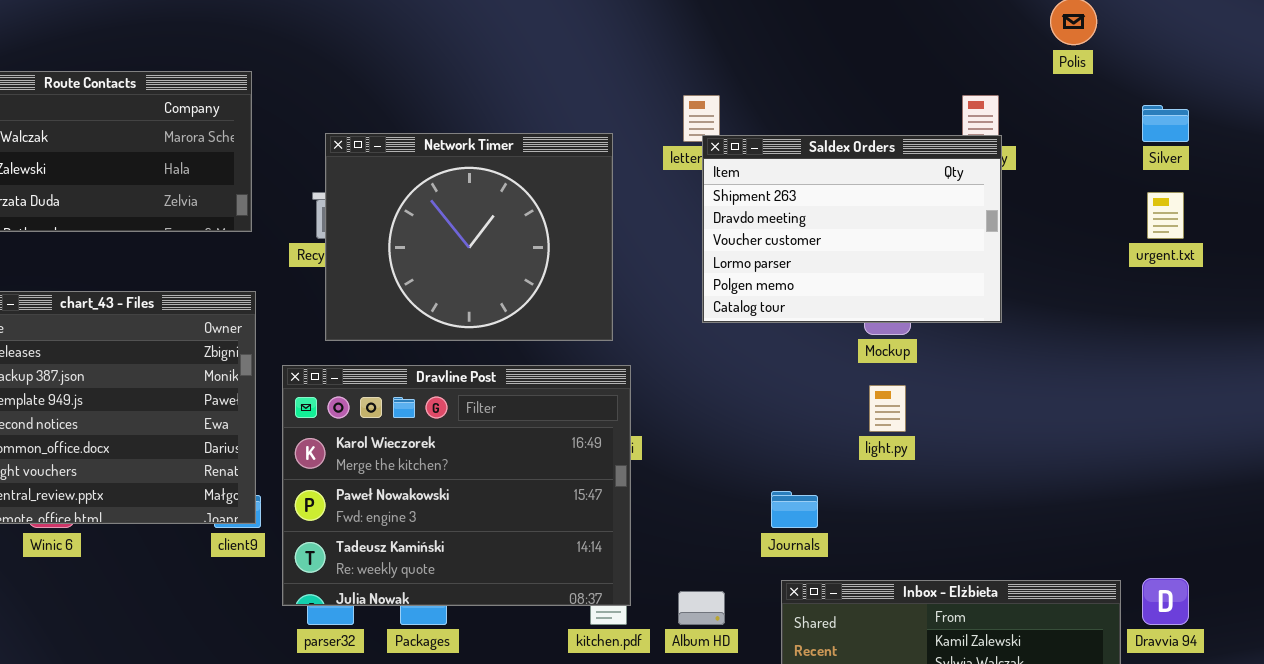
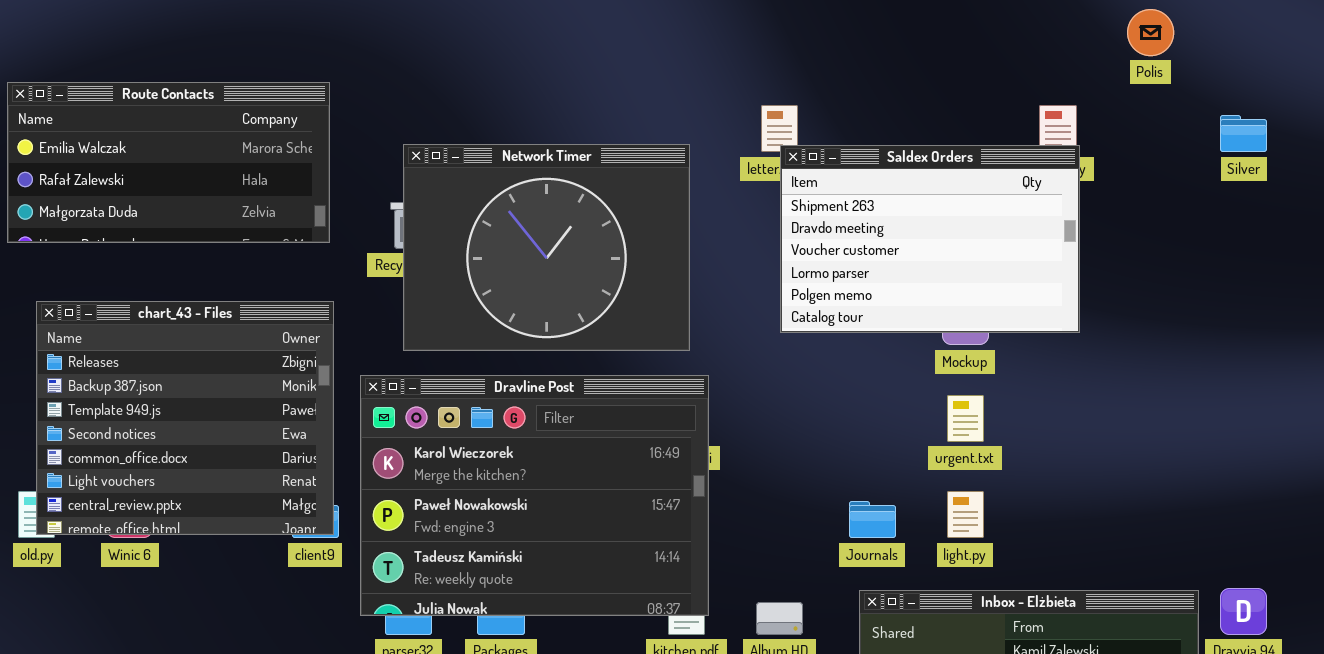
urgent.txt: [1147,192,1184,239] -> [947,395,984,442], moved
light.py: [869,385,906,432] -> [947,491,984,538], moved

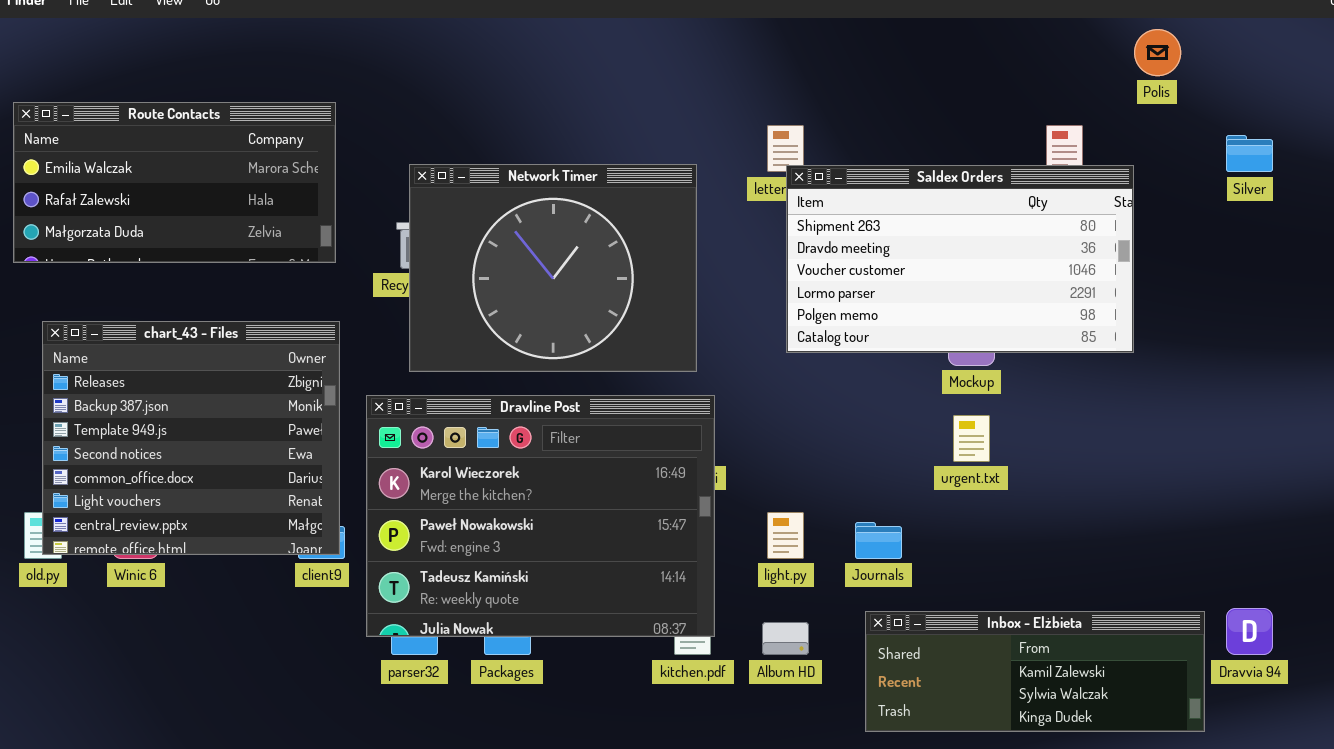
Saldex Orders: [780,145,1080,333] -> [786,165,1134,353], resized
light.py: [947,491,984,538] -> [767,512,804,559], moved

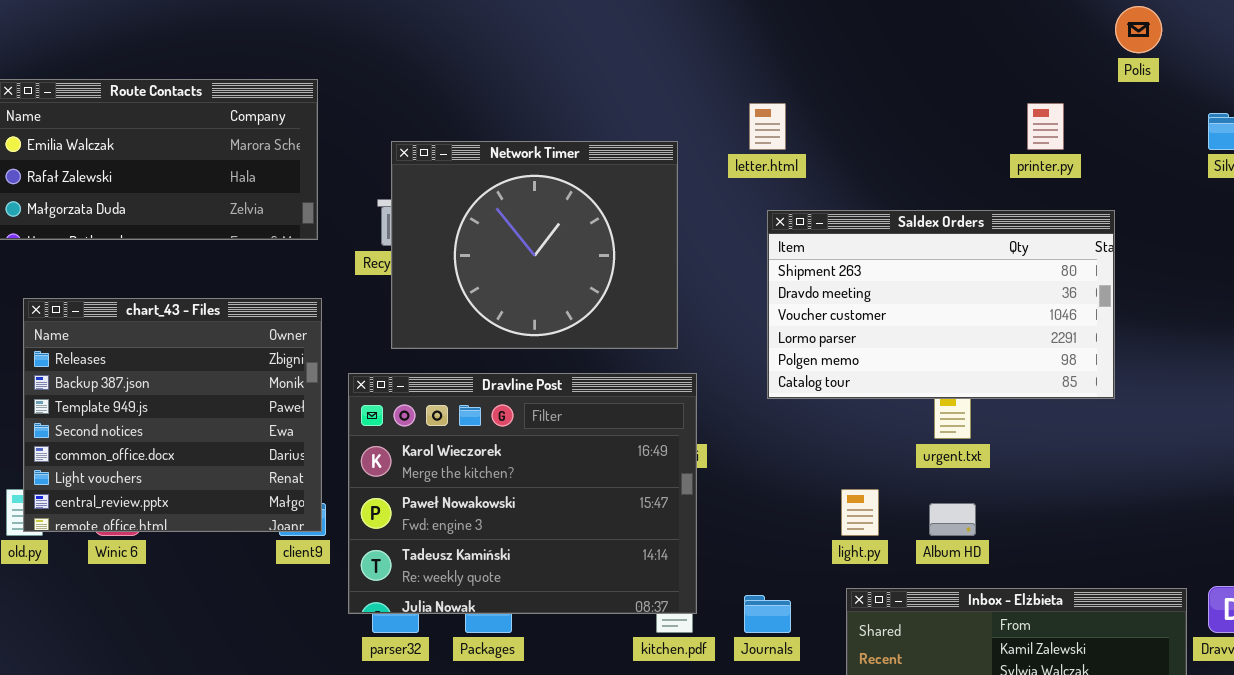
Saldex Orders: [786,165,1134,353] -> [767,210,1115,399], moved
light.py: [767,512,804,559] -> [841,489,879,536], moved
Journals: [855,522,902,559] -> [744,595,791,633], moved
Album HD: [762,622,809,655] -> [929,503,976,536], moved

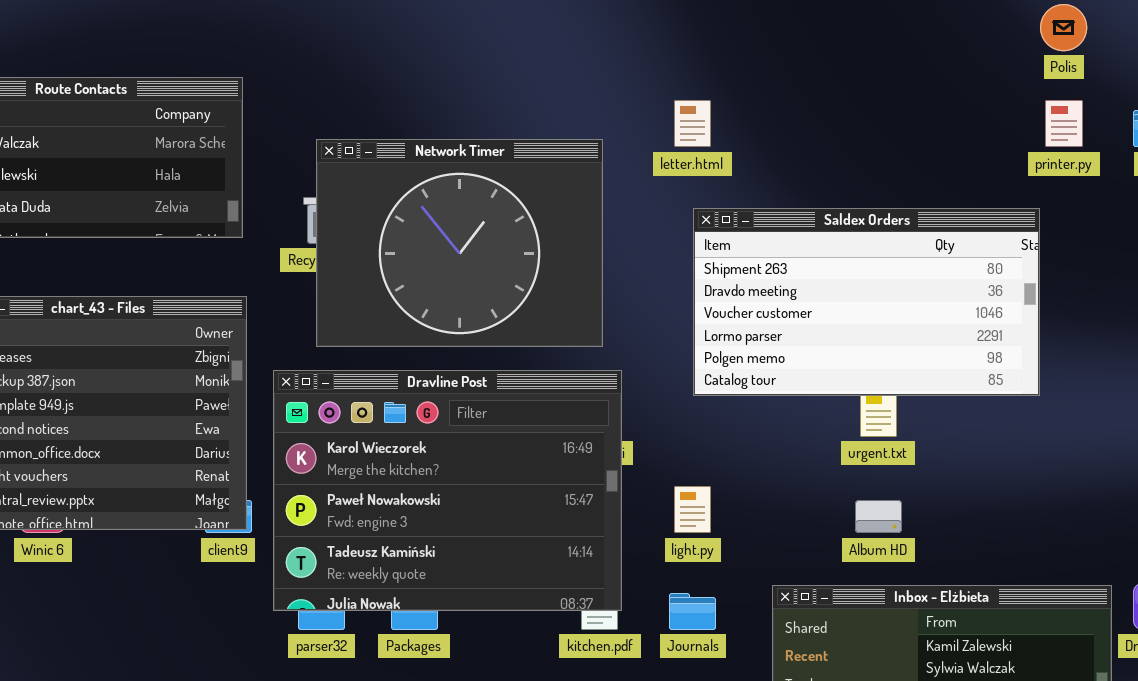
printer.py: [1027,103,1064,150] -> [1045,100,1083,147], moved
light.py: [841,489,879,536] -> [674,486,711,533], moved

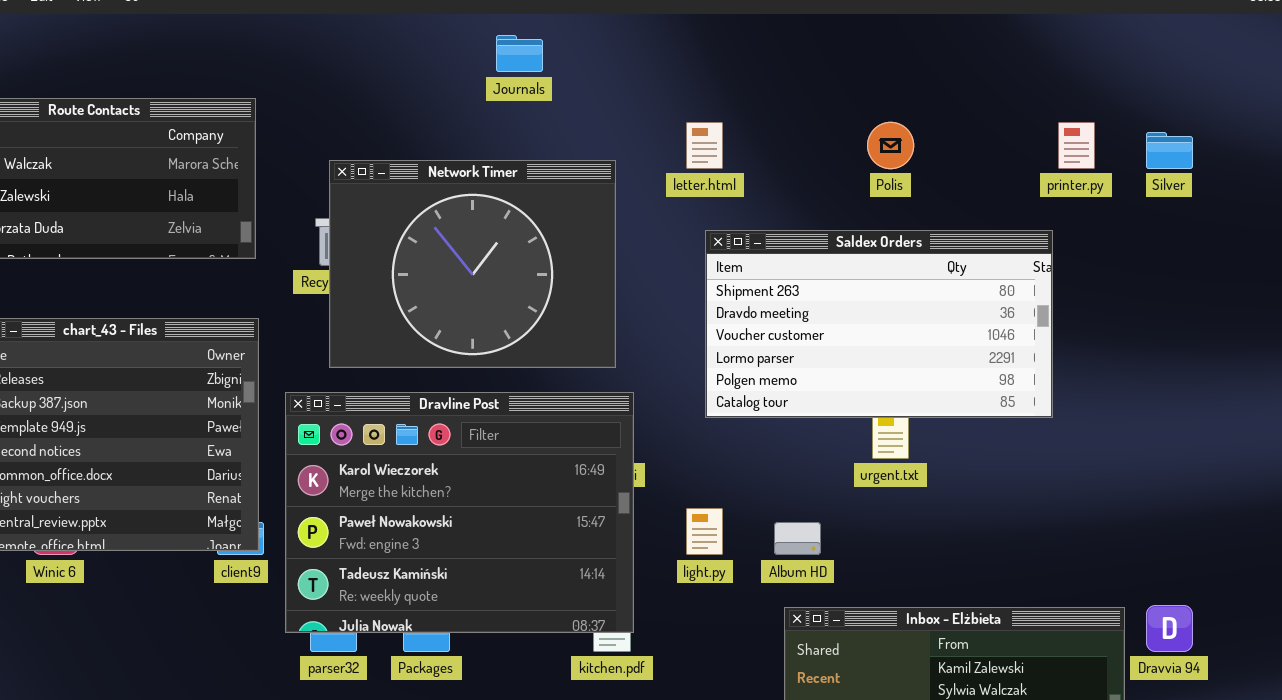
Polis: [1040,4,1087,51] -> [867,122,914,169], moved
Album HD: [855,500,902,533] -> [774,522,821,555], moved
Journals: [669,593,716,630] -> [496,35,543,72], moved

